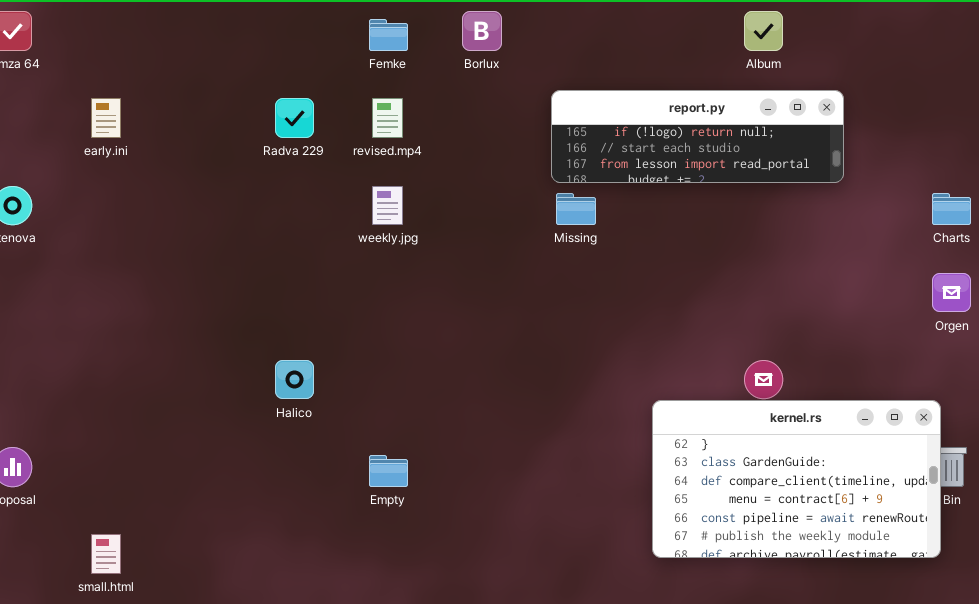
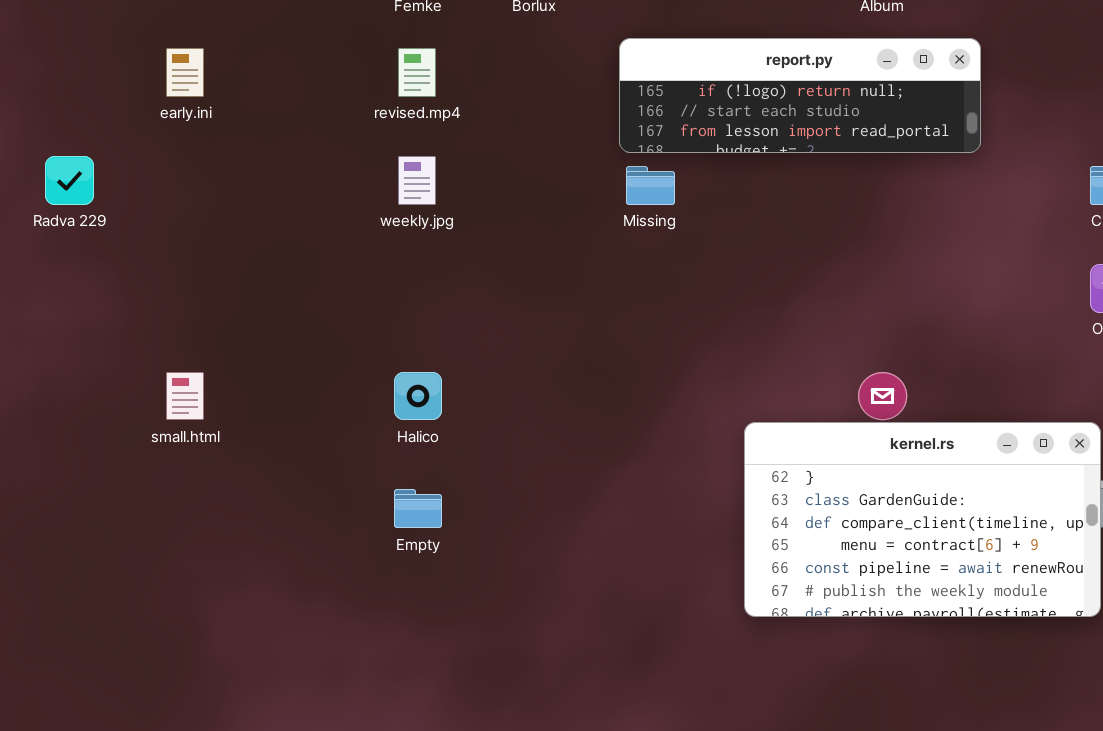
early.ini: [91,98,121,138] -> [166,48,204,97], moved
Radva 229: [275,98,314,138] -> [45,156,94,205], moved
Halico: [275,360,314,399] -> [394,372,442,420], moved
small.html: [91,534,121,574] -> [166,372,204,420], moved

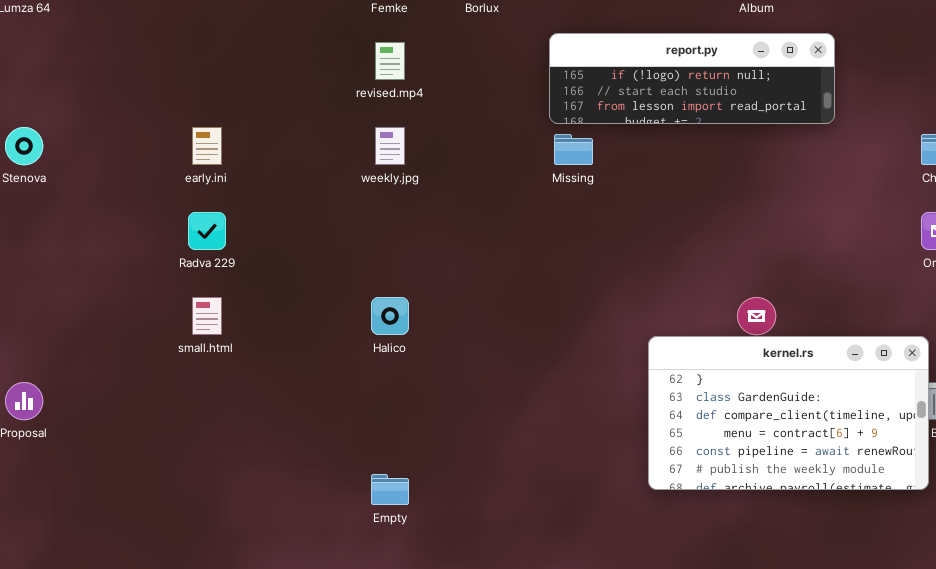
early.ini: [166,48,204,97] -> [192,127,222,165], moved
Radva 229: [45,156,94,205] -> [188,212,226,250], moved
Empty: [394,489,442,528] -> [371,474,409,505], moved

